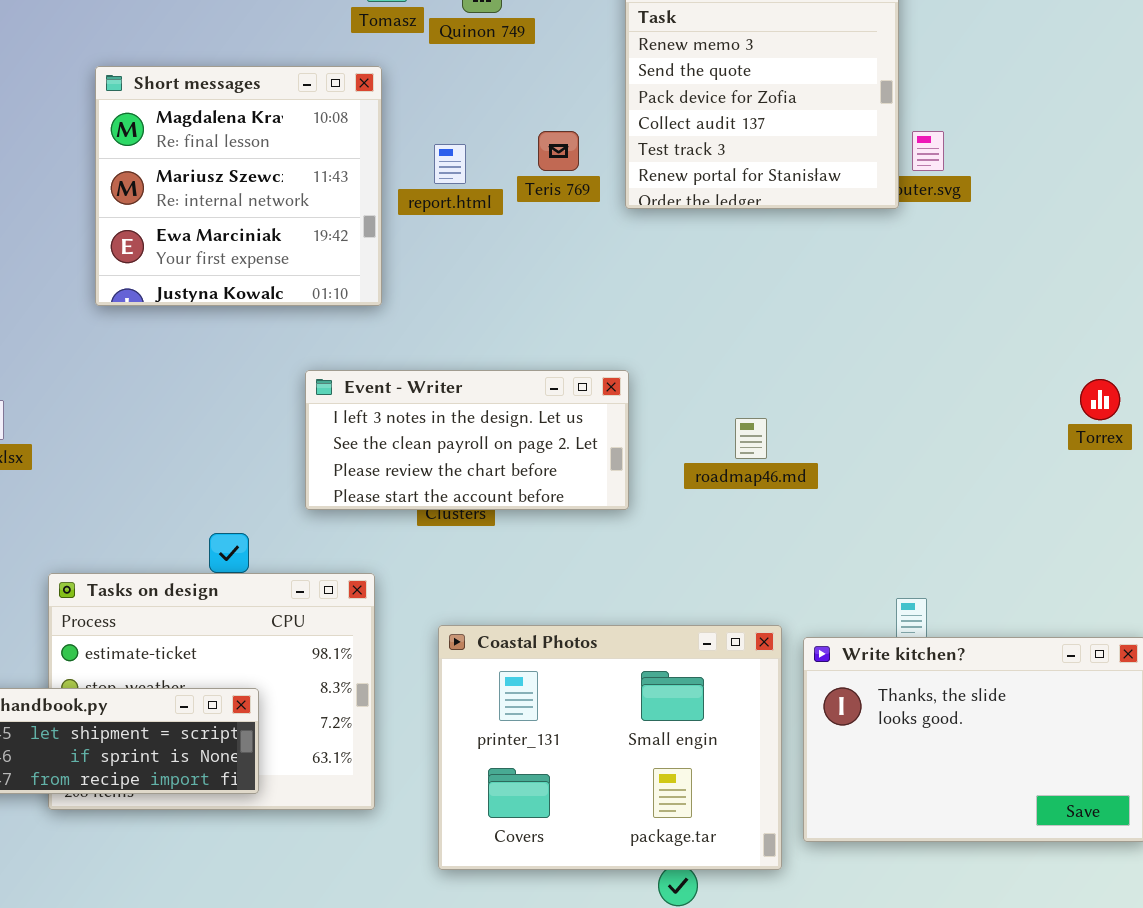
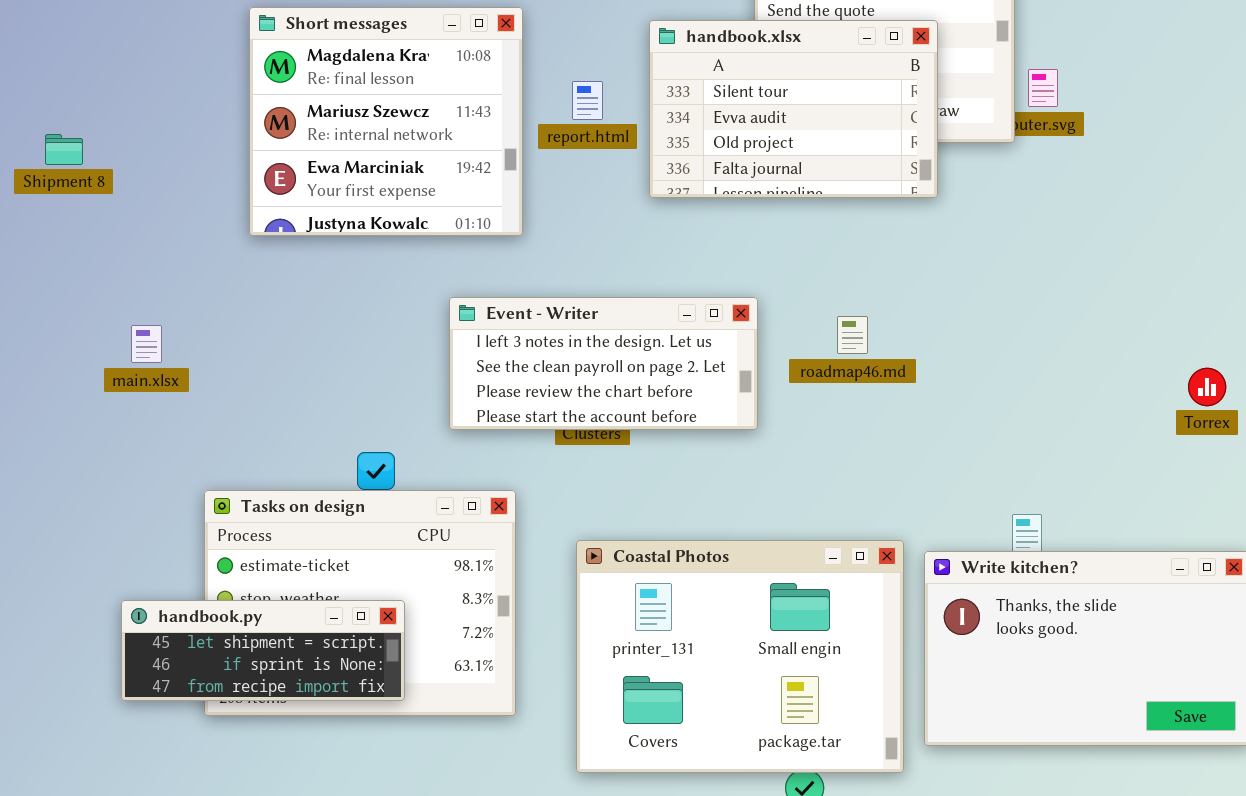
handbook.xlsx: none -> [649,20,938,198], opened
Torrex: [1080,379,1120,420] -> [1188,368,1226,406], moved
roadmap46.md: [735,418,767,459] -> [837,316,868,354], moved

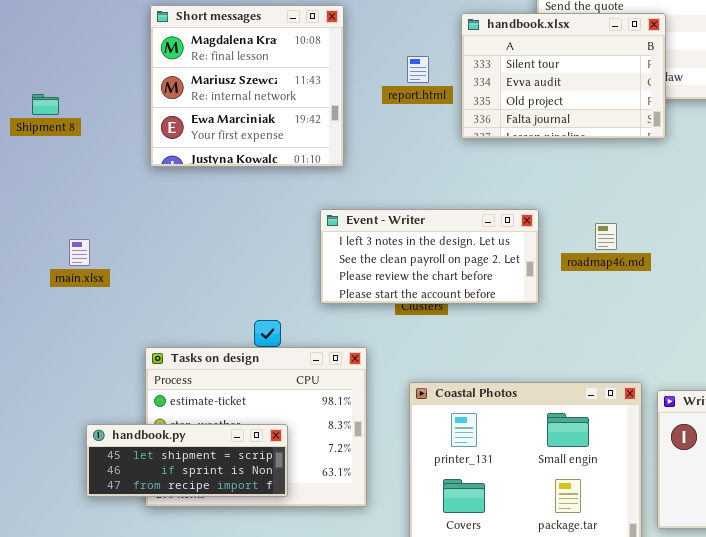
Short messages: [249,7,523,236] -> [150,5,344,167], moved
main.xlsx: [131,325,162,363] -> [69,239,90,266], moved

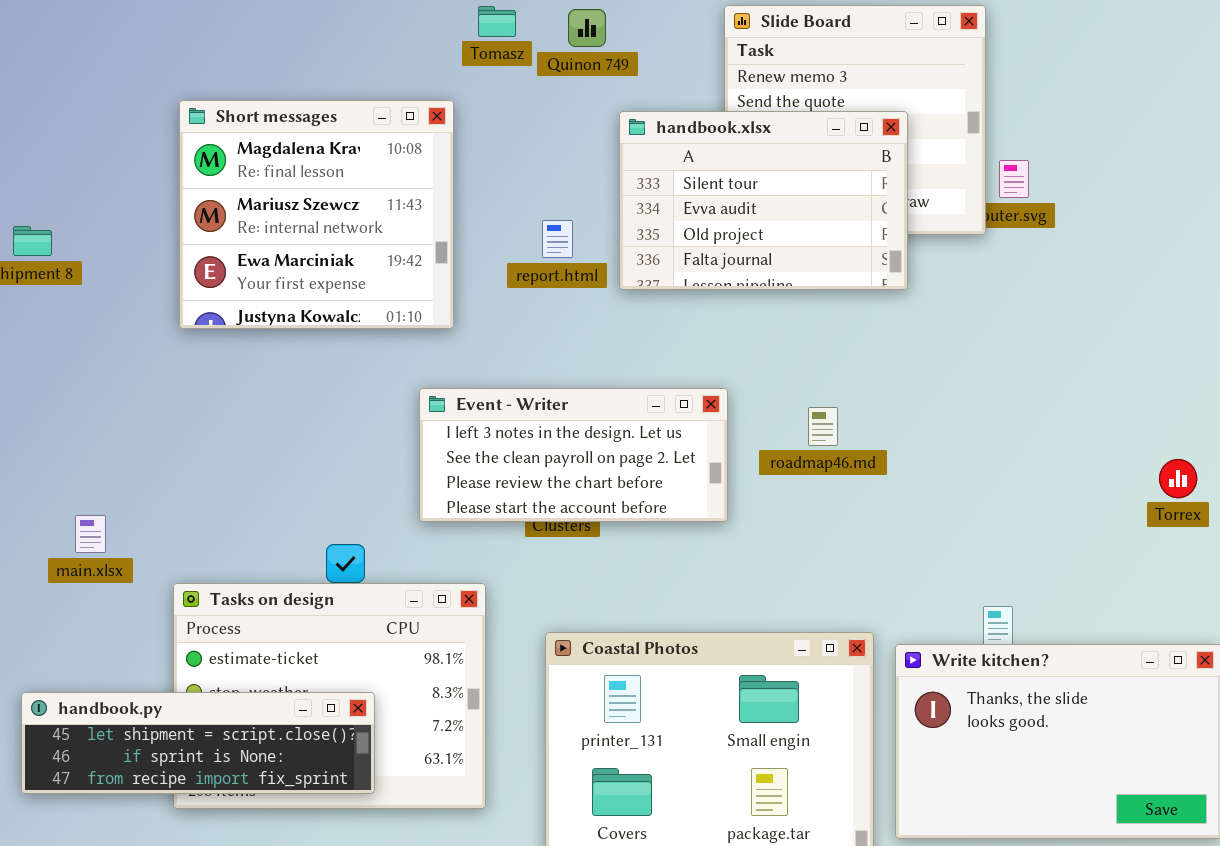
report.html: [407,56,429,83] -> [542,220,573,258], moved
main.xlsx: [69,239,90,266] -> [75,515,106,553], moved
handbook.py: [86,424,288,497] -> [21,692,375,794], resized

